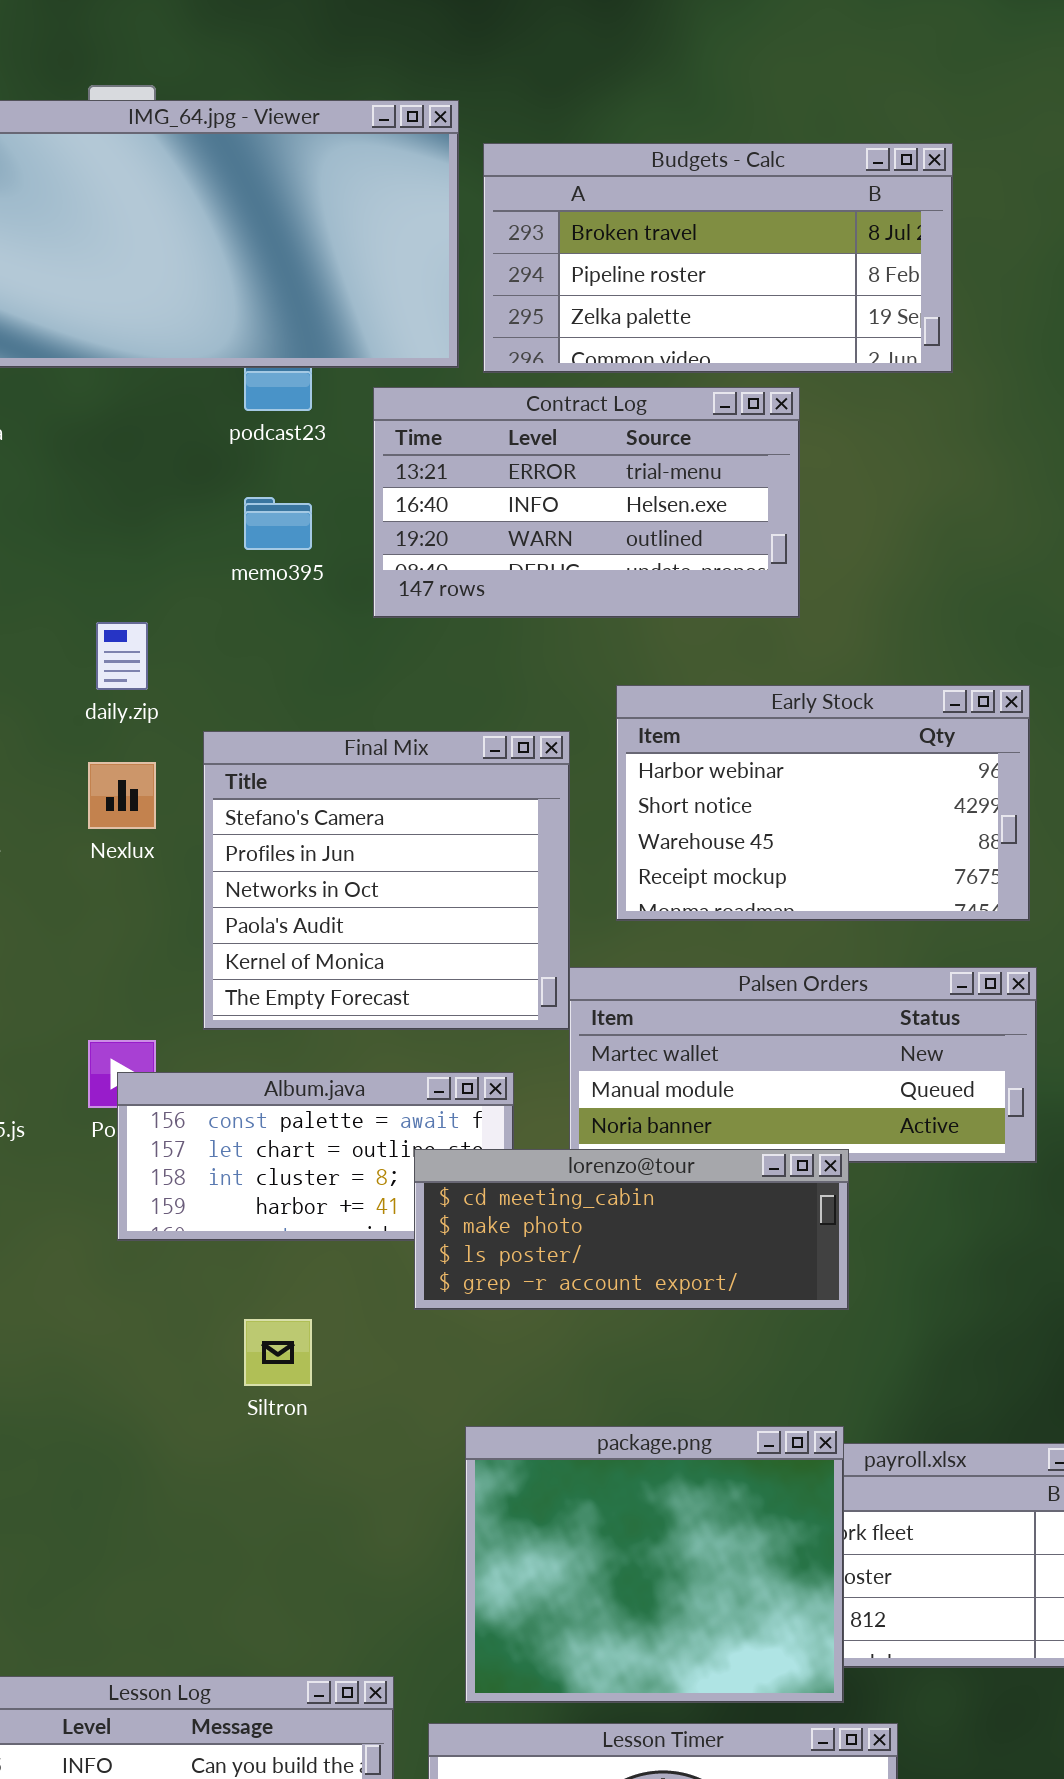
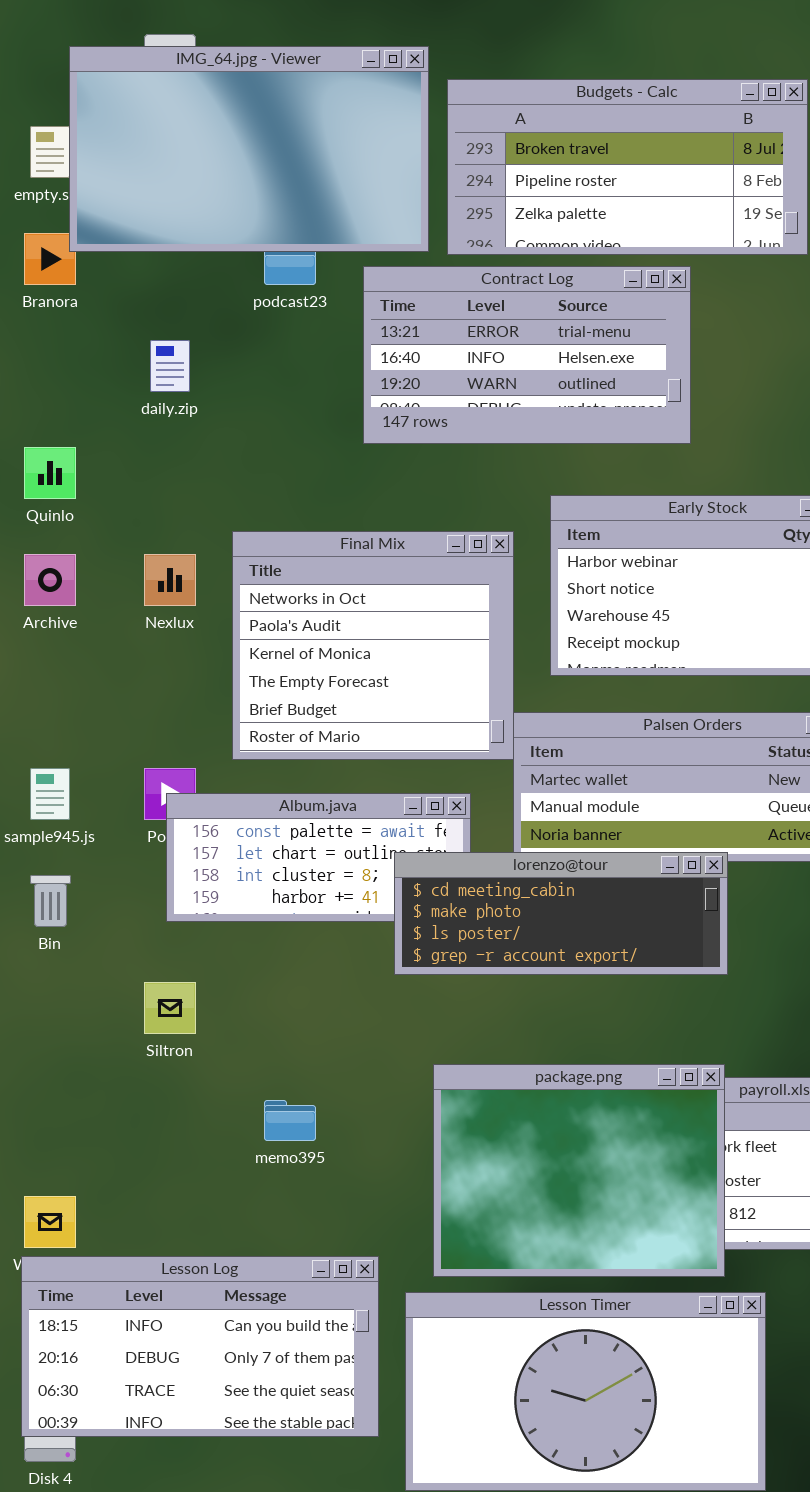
memo395: [244,497,312,550] -> [264,1100,316,1141], moved
daily.zip: [96,622,148,690] -> [150,340,190,392], moved
Final Mix: [203,731,570,1030] -> [232,531,514,760], scrolled down 2 rows
Siltron: [244,1319,312,1386] -> [144,982,196,1034], moved

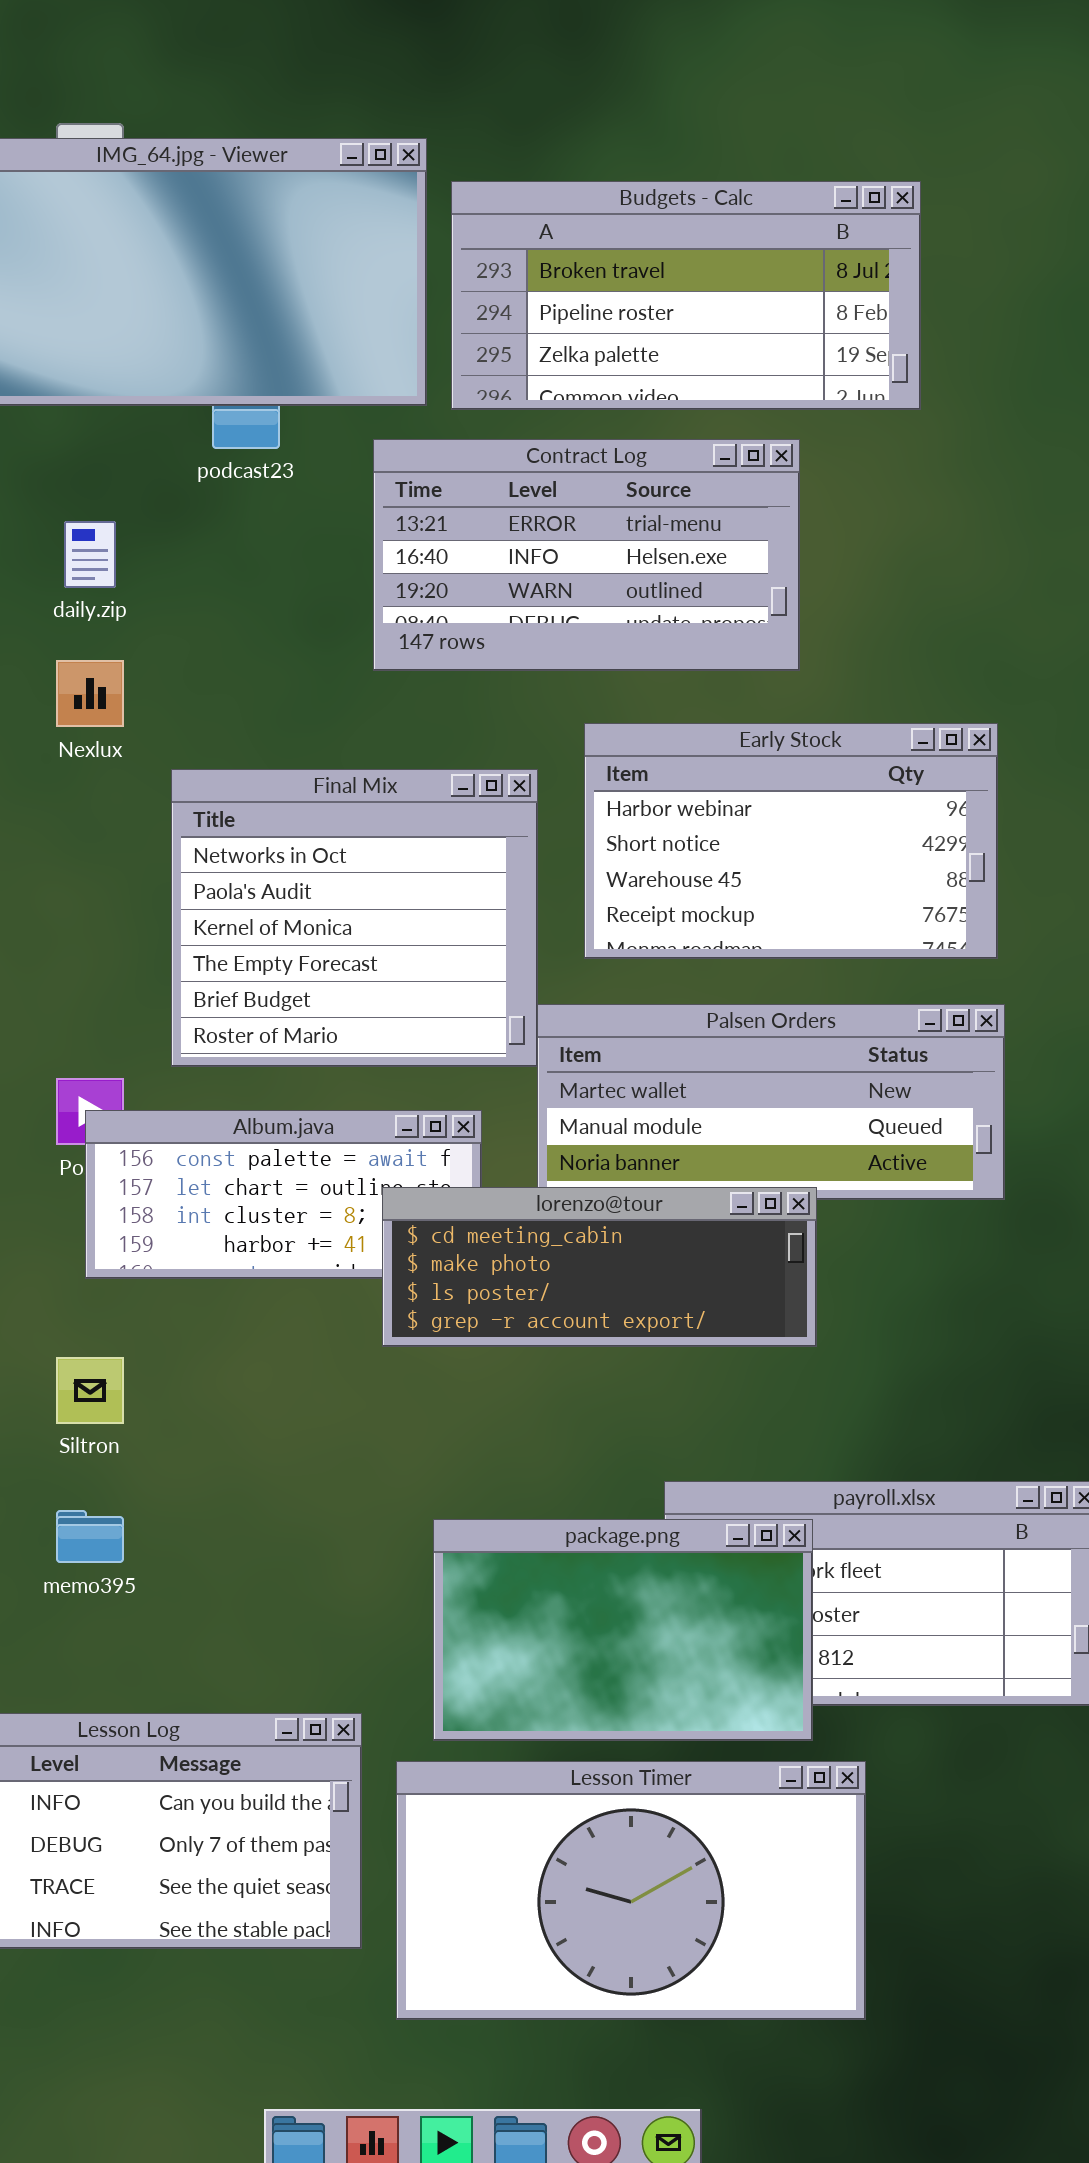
Contract Log: [363,266,691,444] -> [373,439,800,671], moved
Nexlux: [144,554,196,606] -> [56,660,124,727], moved
package.png: [433,1064,725,1277] -> [433,1519,813,1741], resized
memo395: [264,1100,316,1141] -> [56,1510,124,1563], moved

